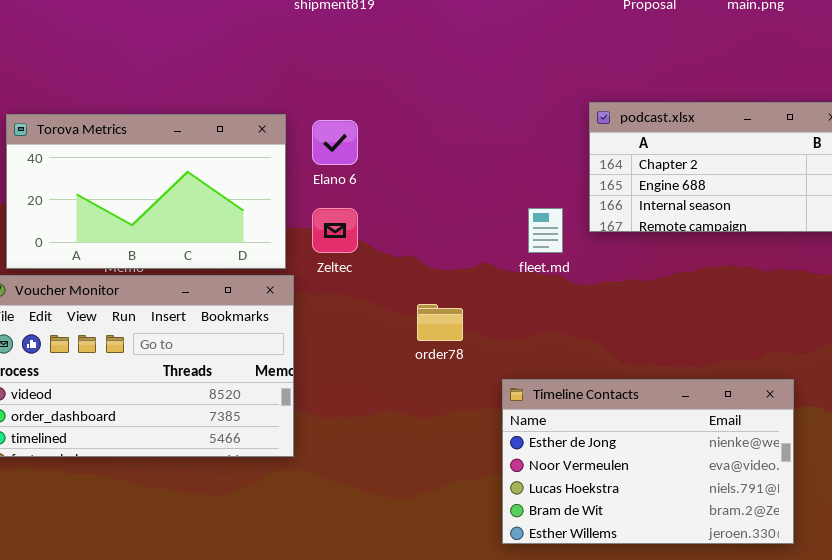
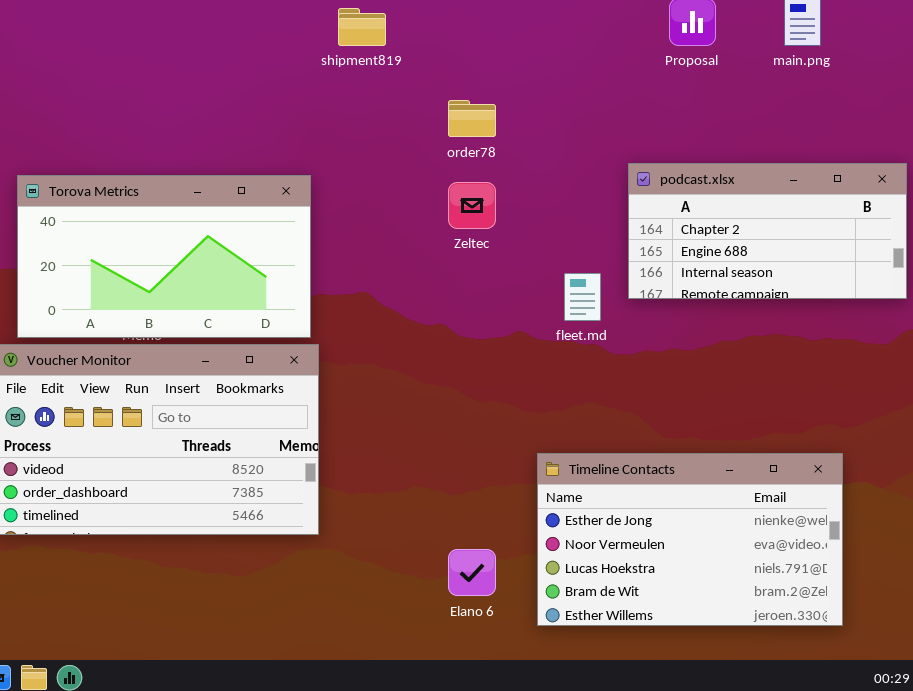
Elano 6: [312,120,358,165] -> [448,549,496,596], moved
Zeltec: [312,208,358,253] -> [448,182,496,229], moved
order78: [417,304,463,341] -> [448,100,496,137], moved

